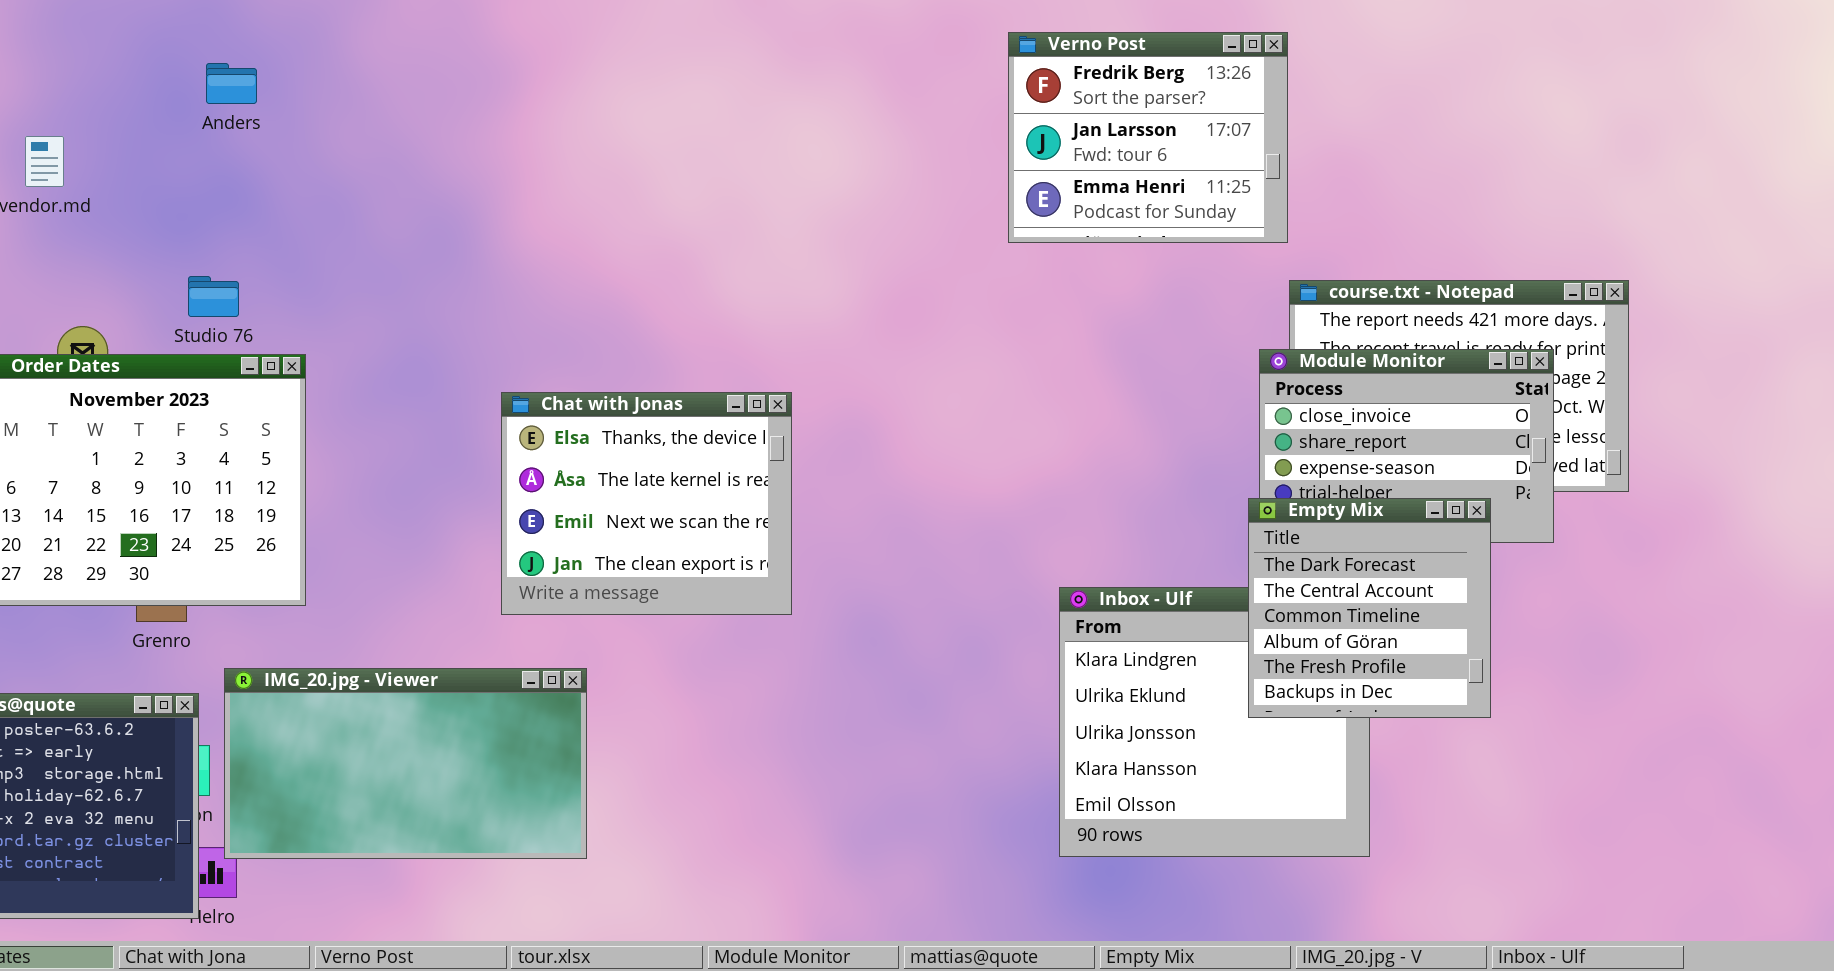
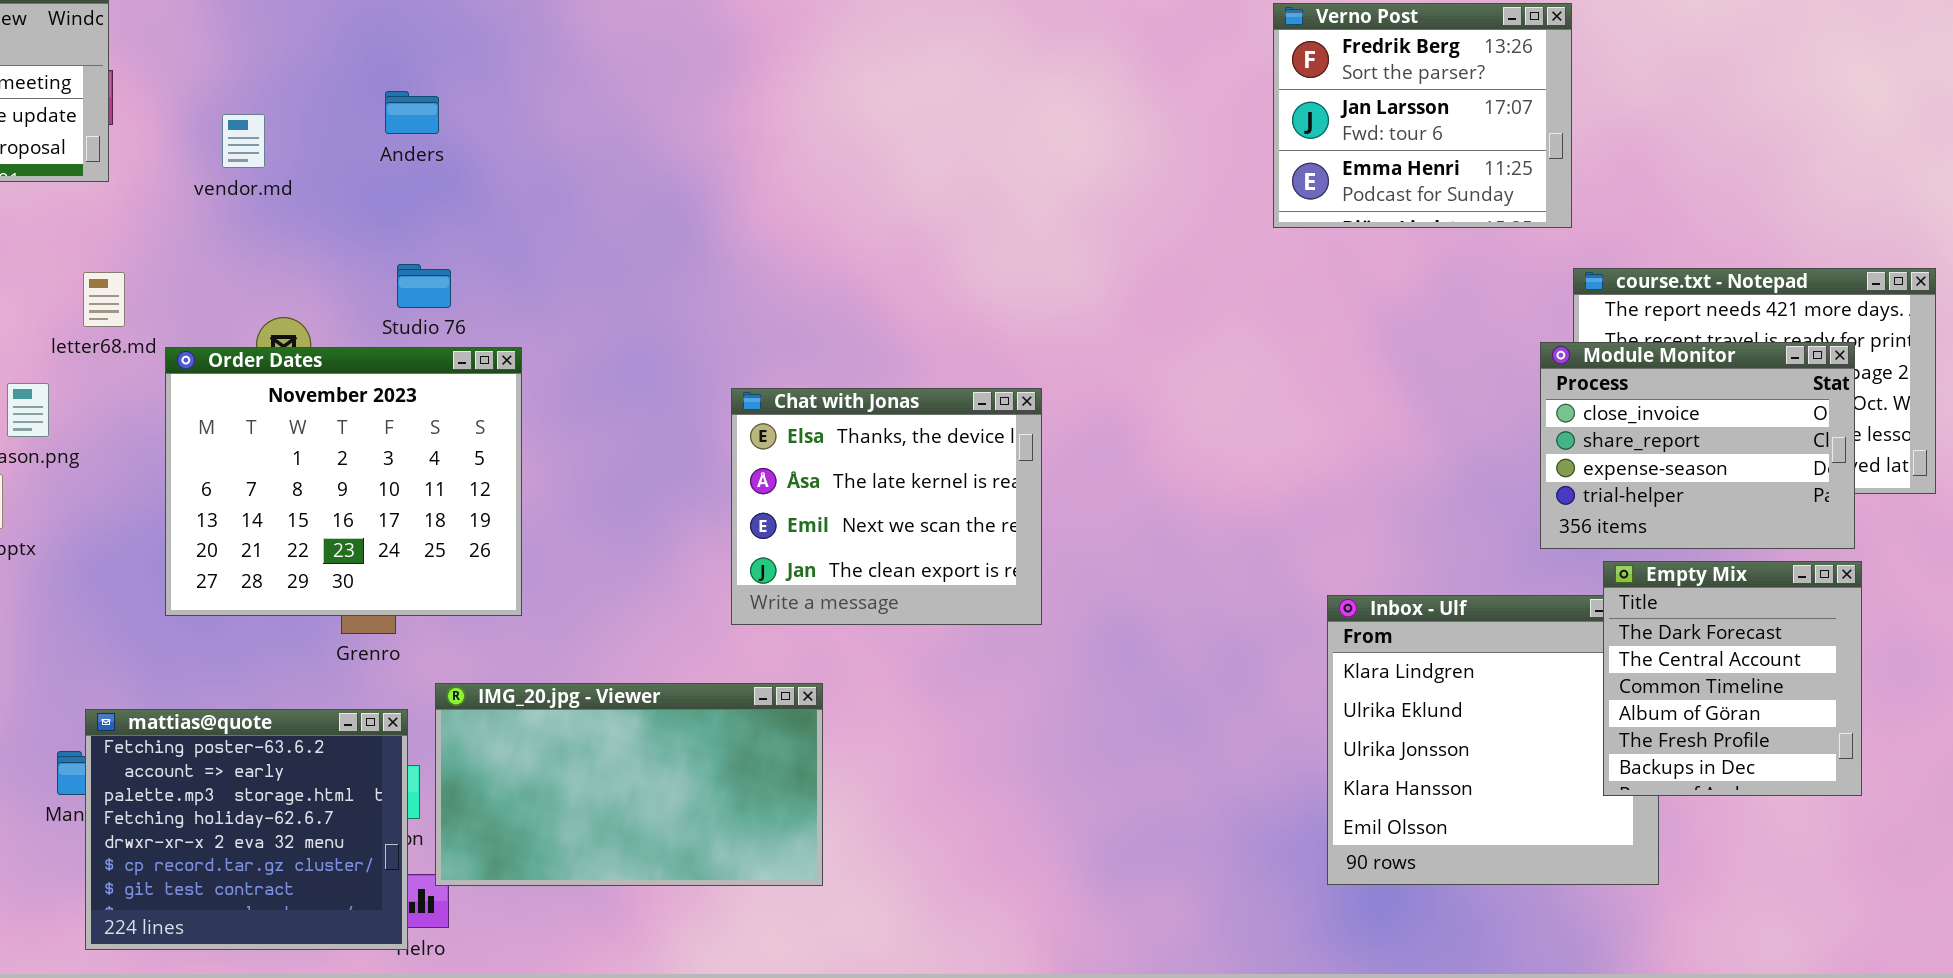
Anders: [206,63,257,104] -> [385,91,439,134], moved
Empty Mix: [1248,498,1491,718] -> [1603,561,1862,796], moved

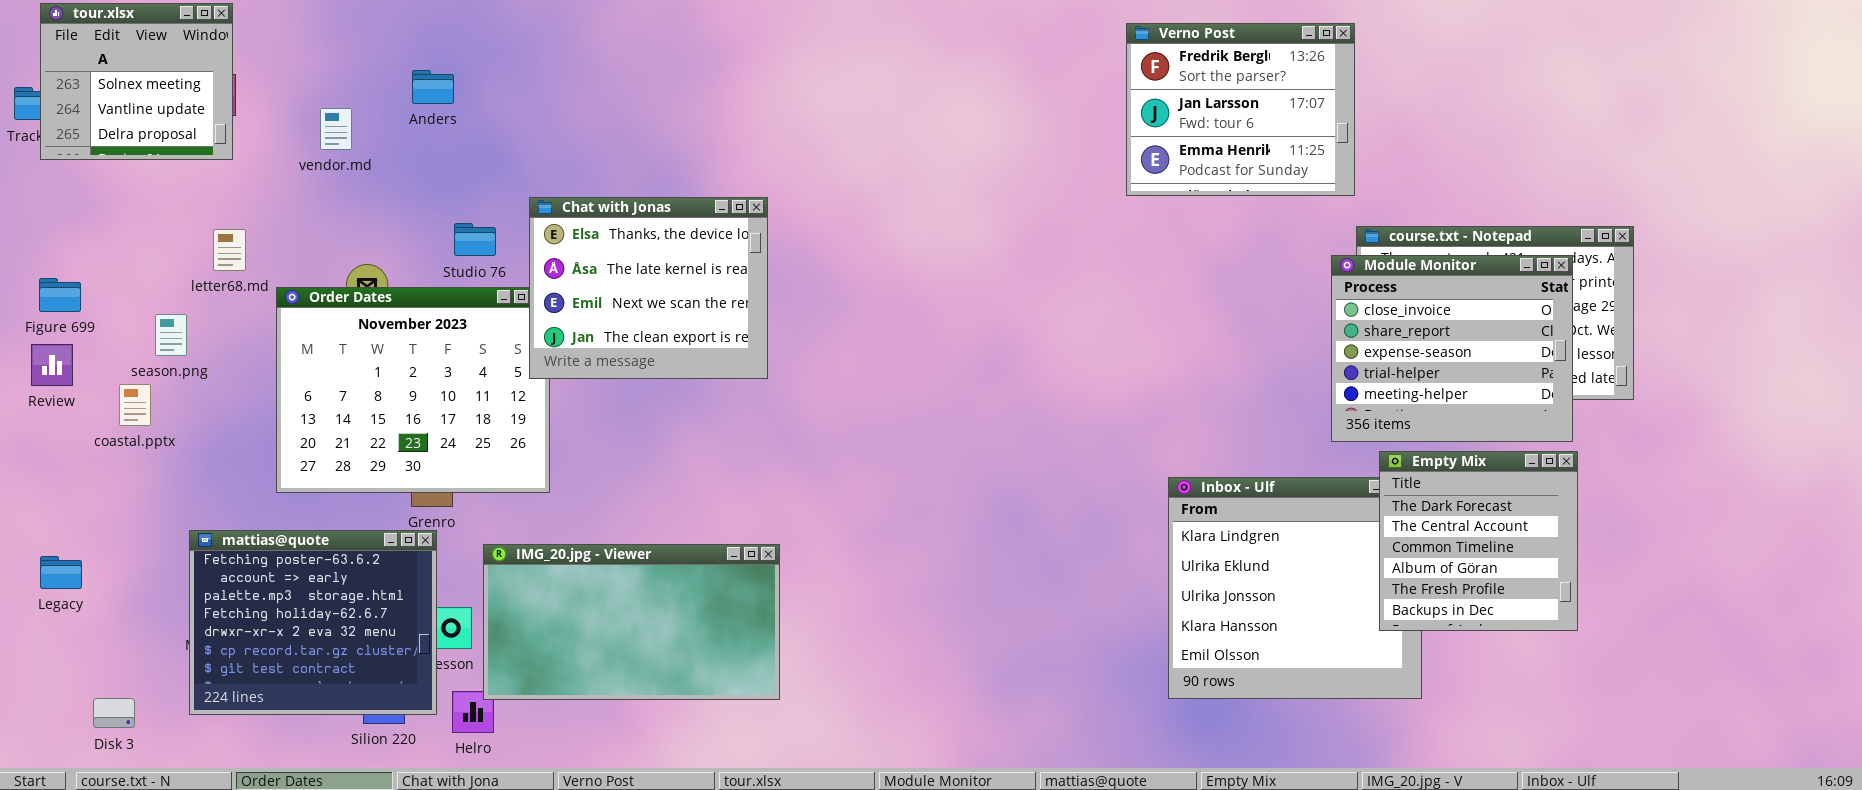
Anders: [385,91,439,134] -> [412,70,454,104], moved
Module Monitor: [1540,342,1855,549] -> [1331,255,1573,442], resized
Chat with Jonas: [731,388,1042,625] -> [529,197,768,379], moved
mattias@quote: [85,709,408,950] -> [189,530,437,715], moved

